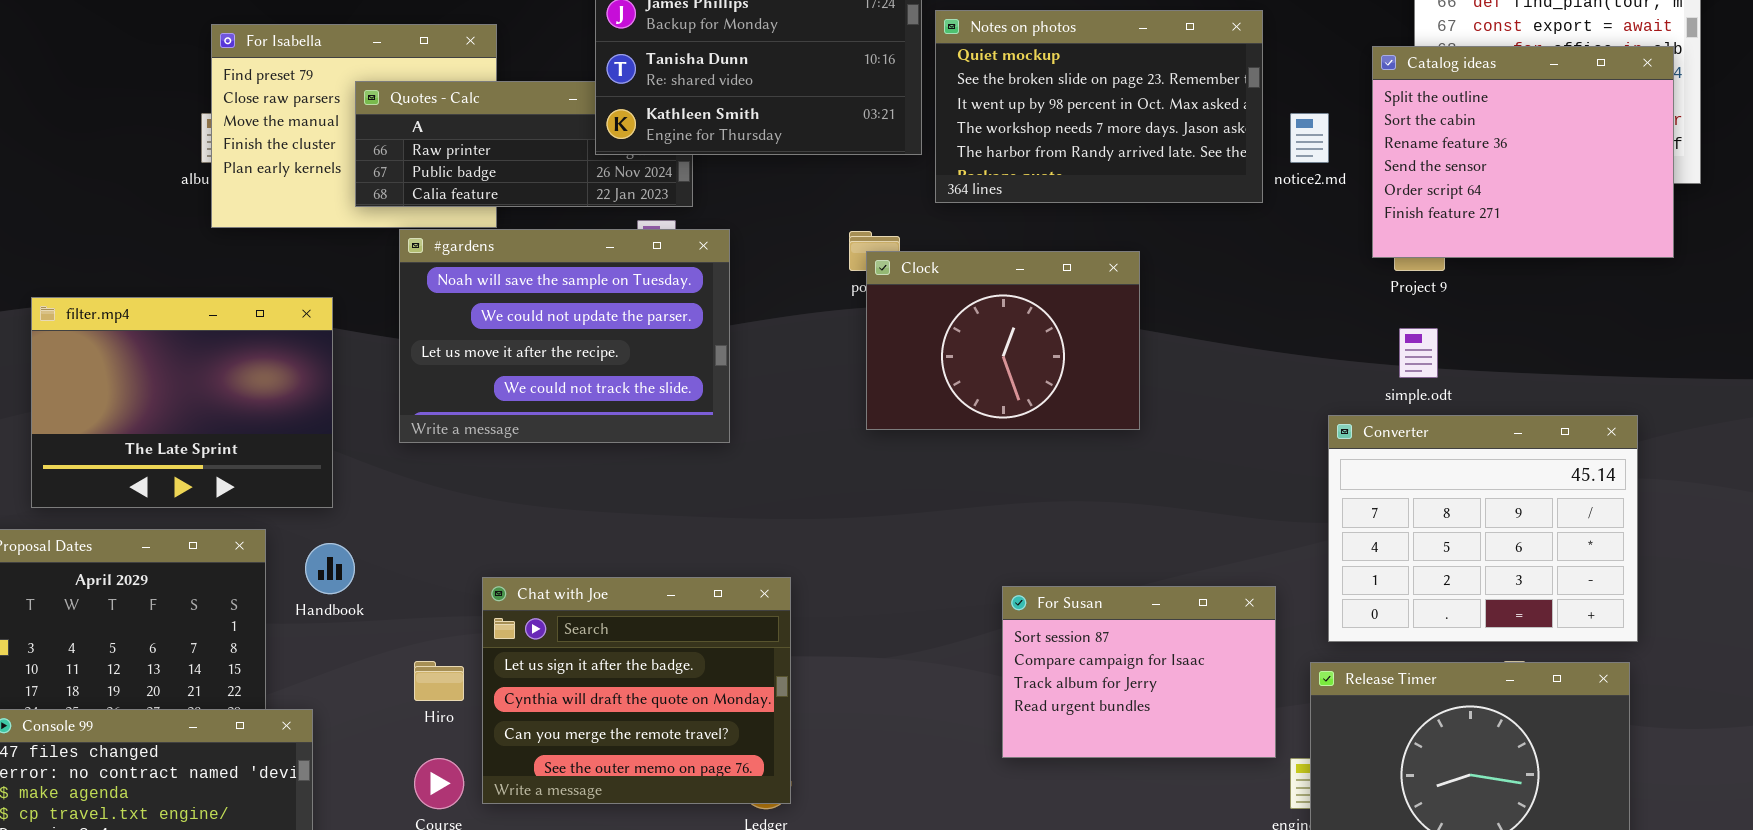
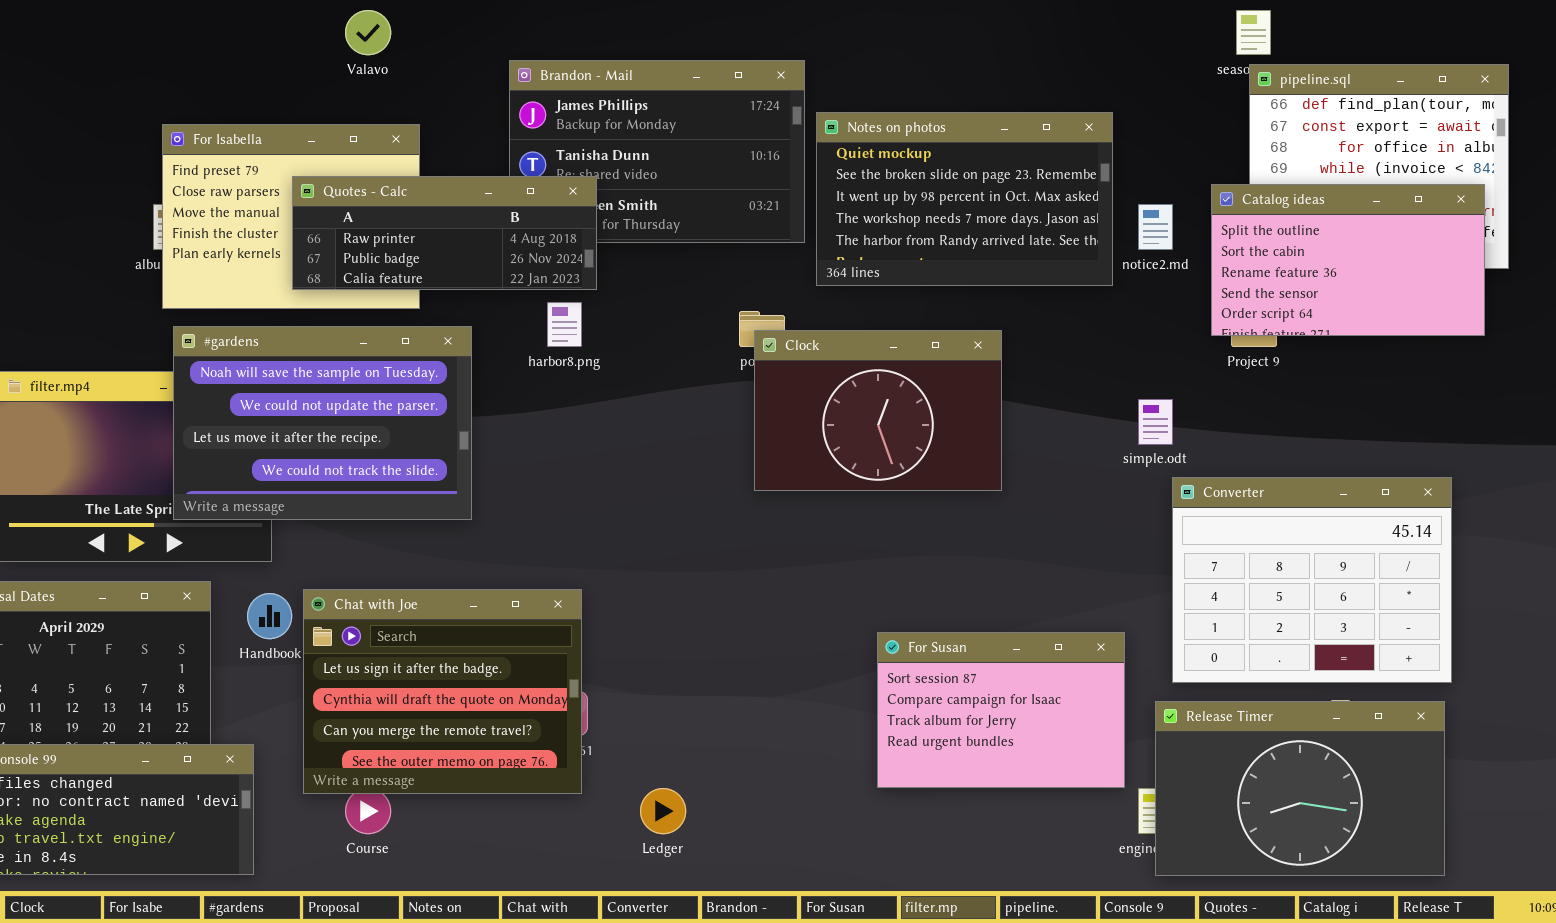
Catalog ideas: [1372,46,1674,258] -> [1211,184,1485,336], resized
Quotes - Calc: [355,81,693,207] -> [292,176,597,290], raised
#gardens: [399,229,730,443] -> [173,326,472,520], moved
simple.odt: [1399,328,1438,378] -> [1138,399,1173,445], moved
Chat with Joe: [482,577,791,804] -> [303,589,582,794], moved

